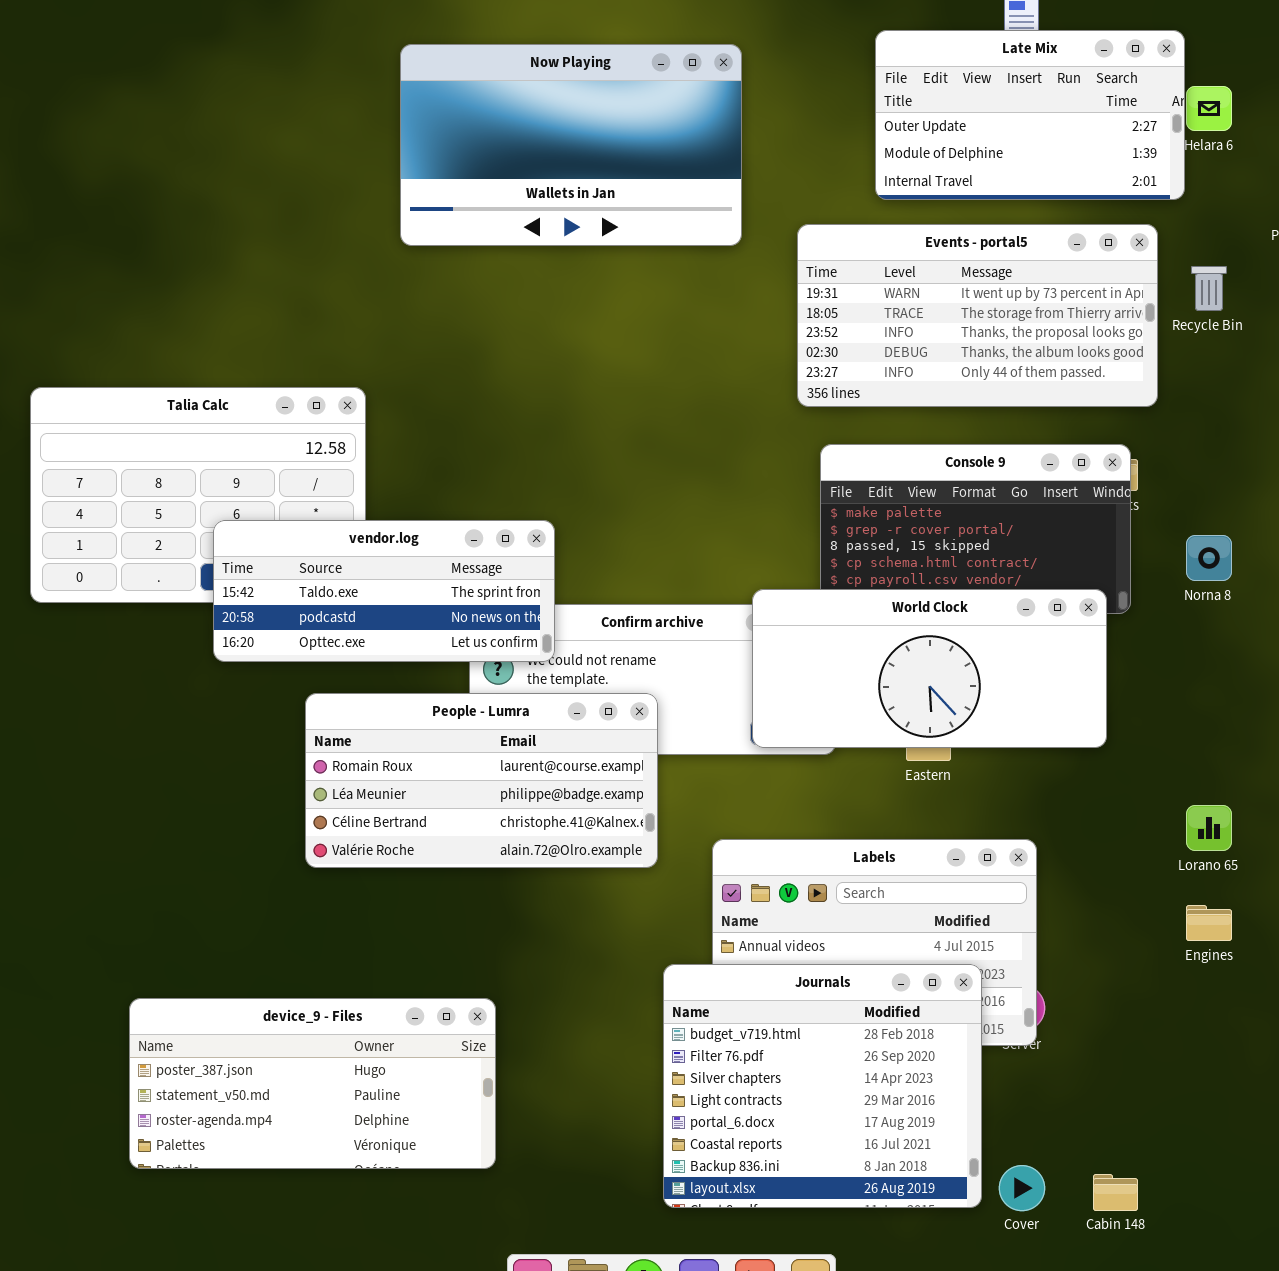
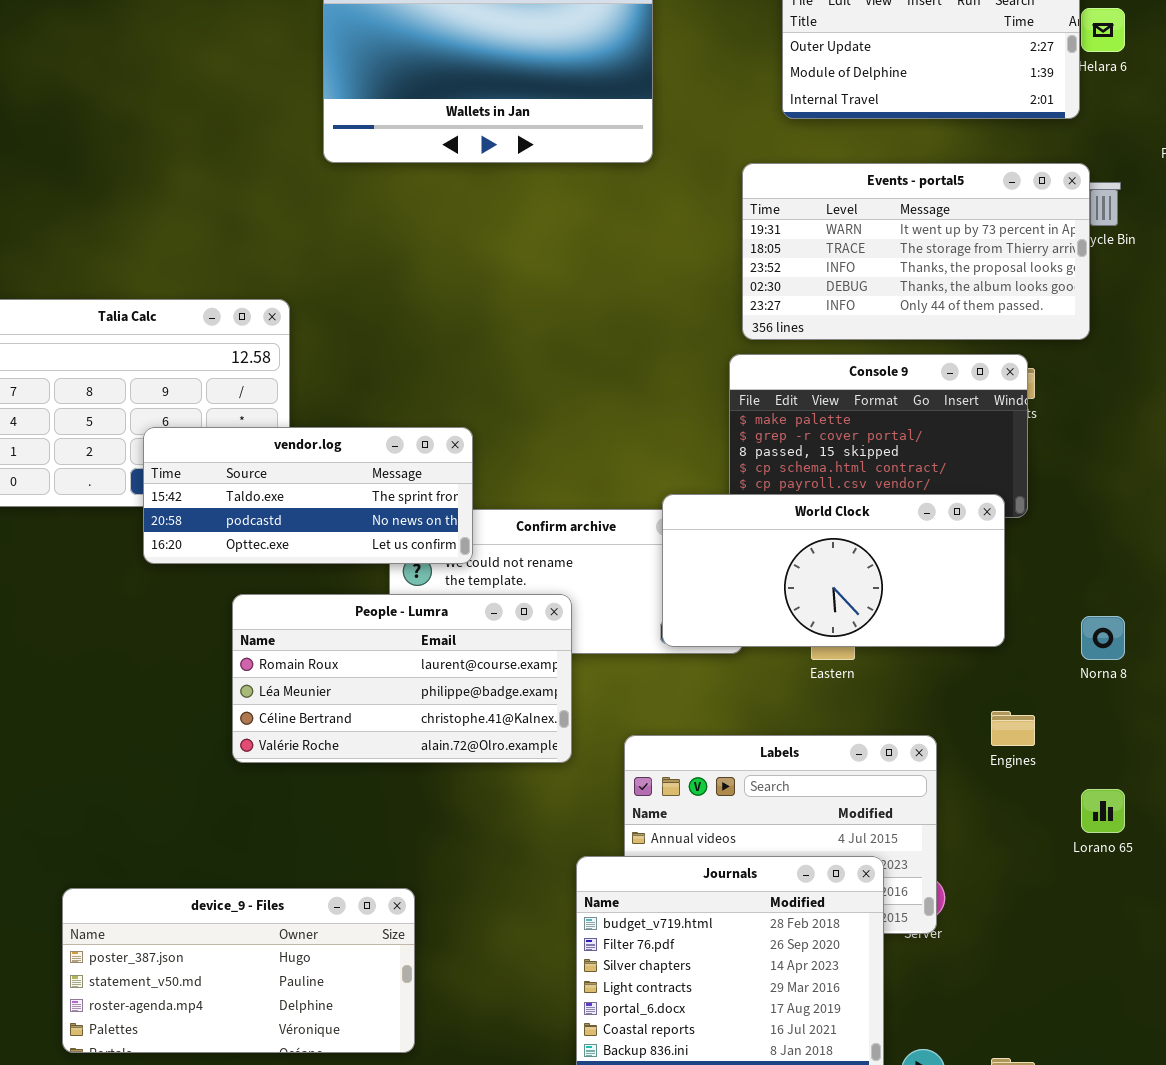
Events - portal5: [797,224,1158,407] -> [742,163,1090,340], moved
Norna 8: [1186,535,1232,581] -> [1081,616,1125,660], moved
Lorano 65: [1186,805,1232,851] -> [1081,789,1125,833], moved
Engines: [1186,905,1232,941] -> [991,711,1035,746], moved

